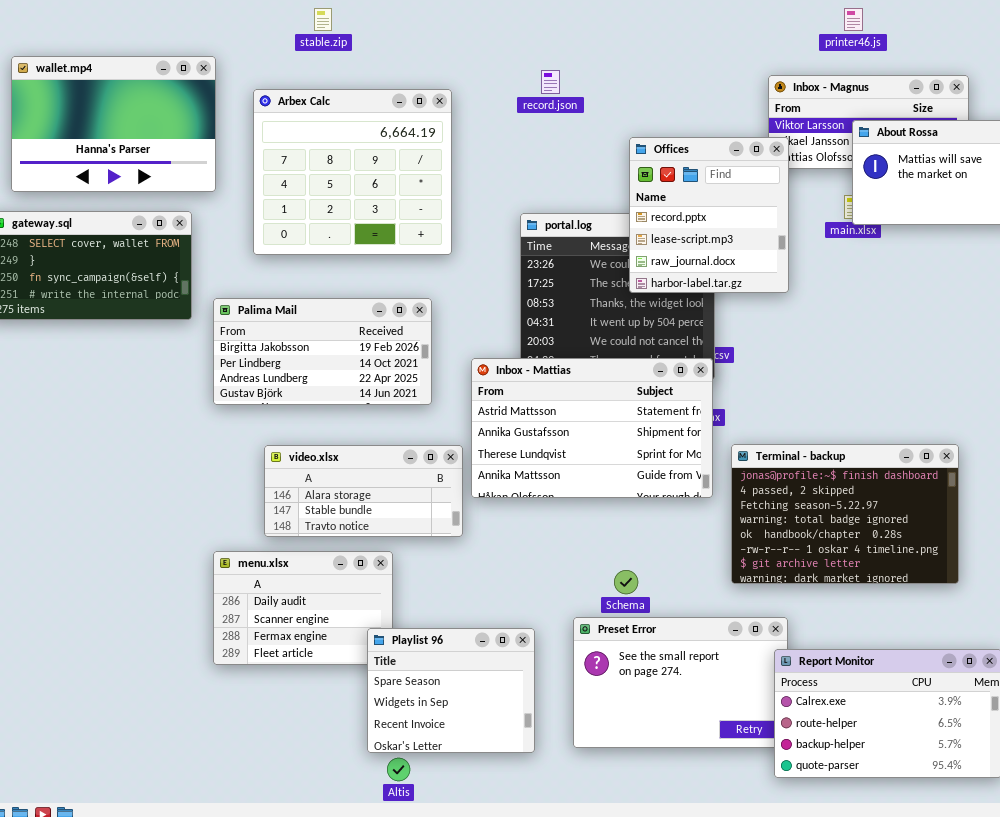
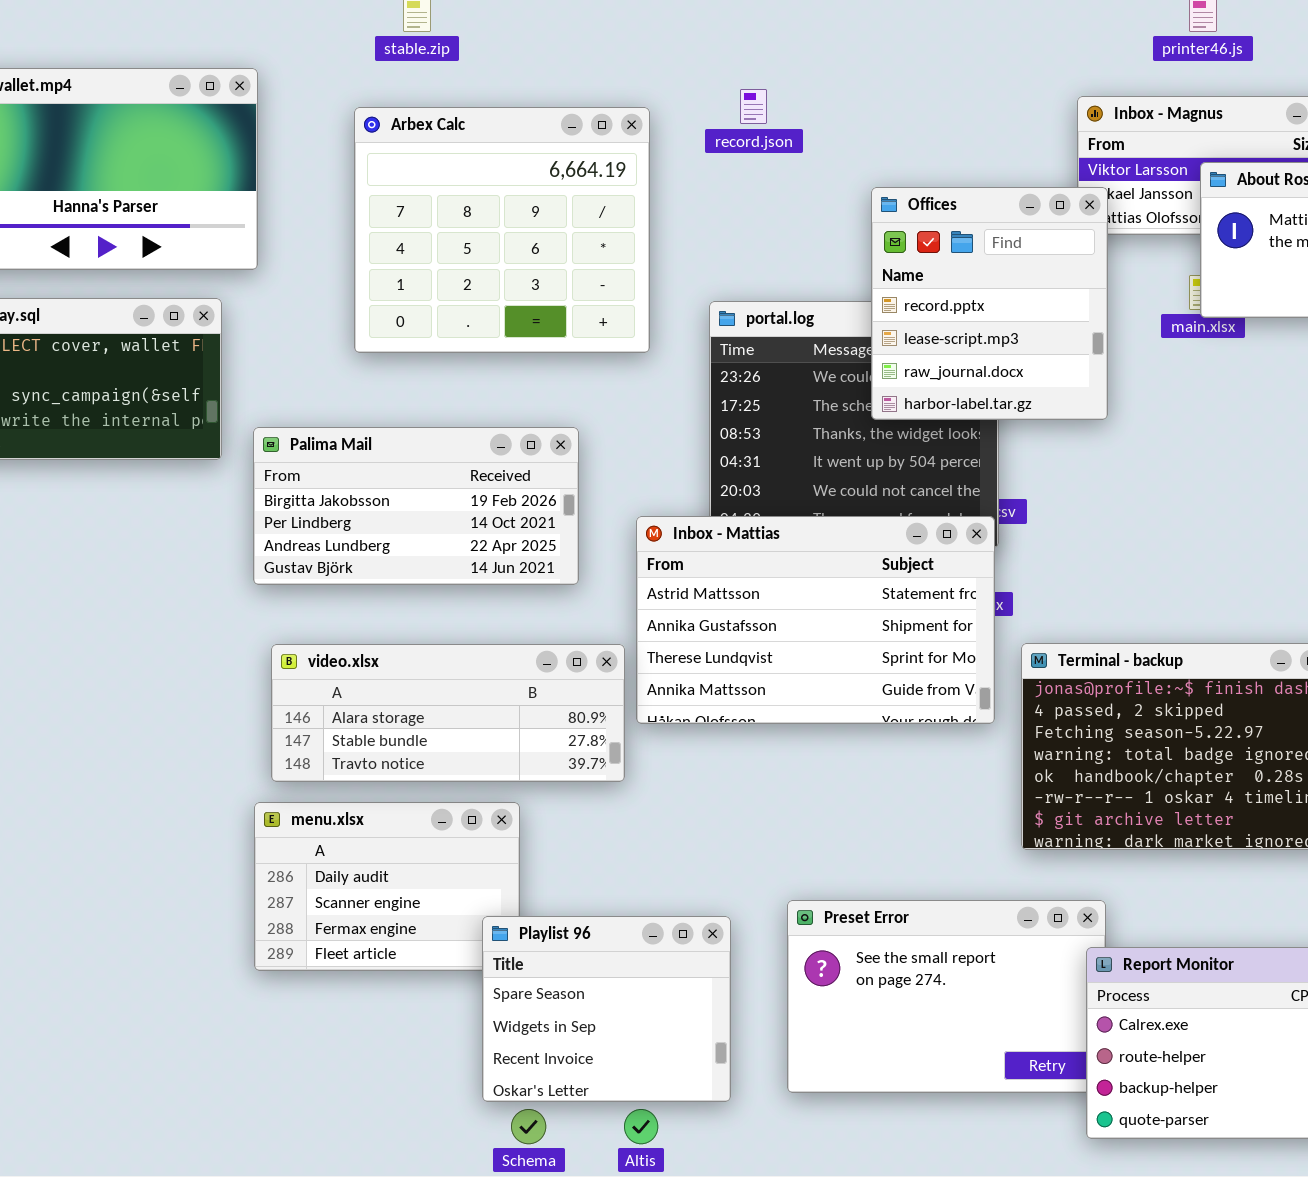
Arbex Calc: [253,89,452,255] -> [354,107,650,353], moved
video.xlsx: [264,445,463,537] -> [271,644,625,782], resized
Schema: [614,570,638,594] -> [511,1109,546,1144], moved
Altis: [387,758,410,781] -> [624,1109,658,1144], moved

